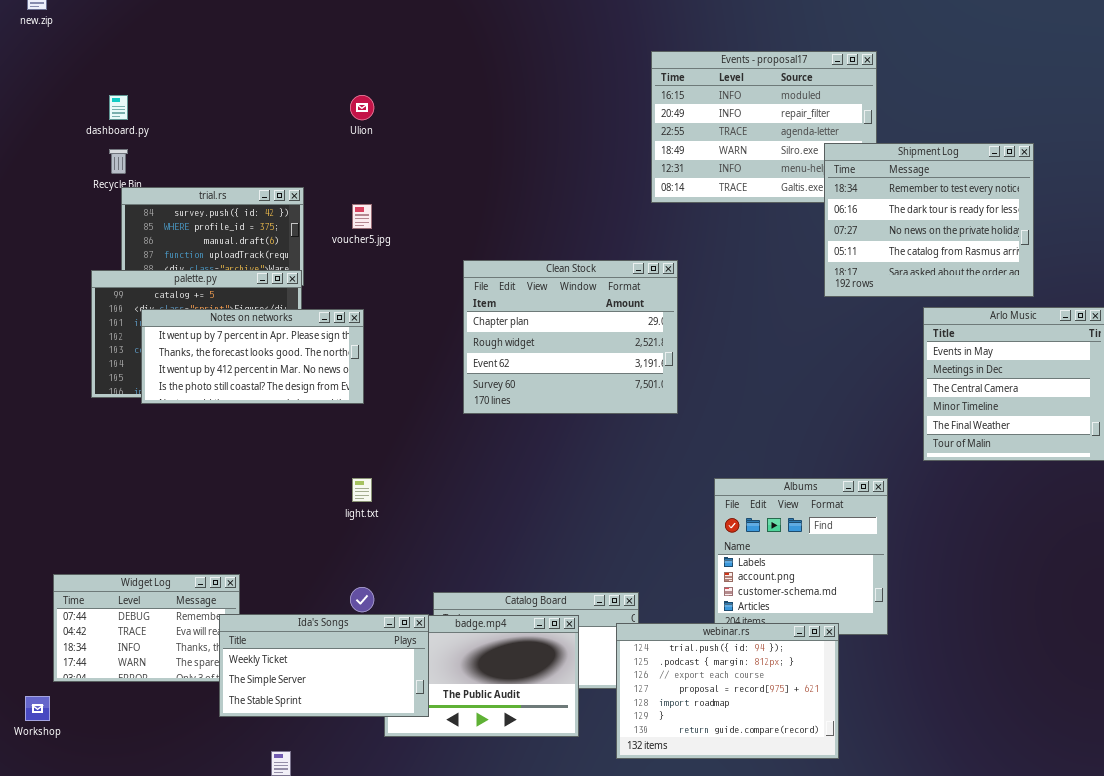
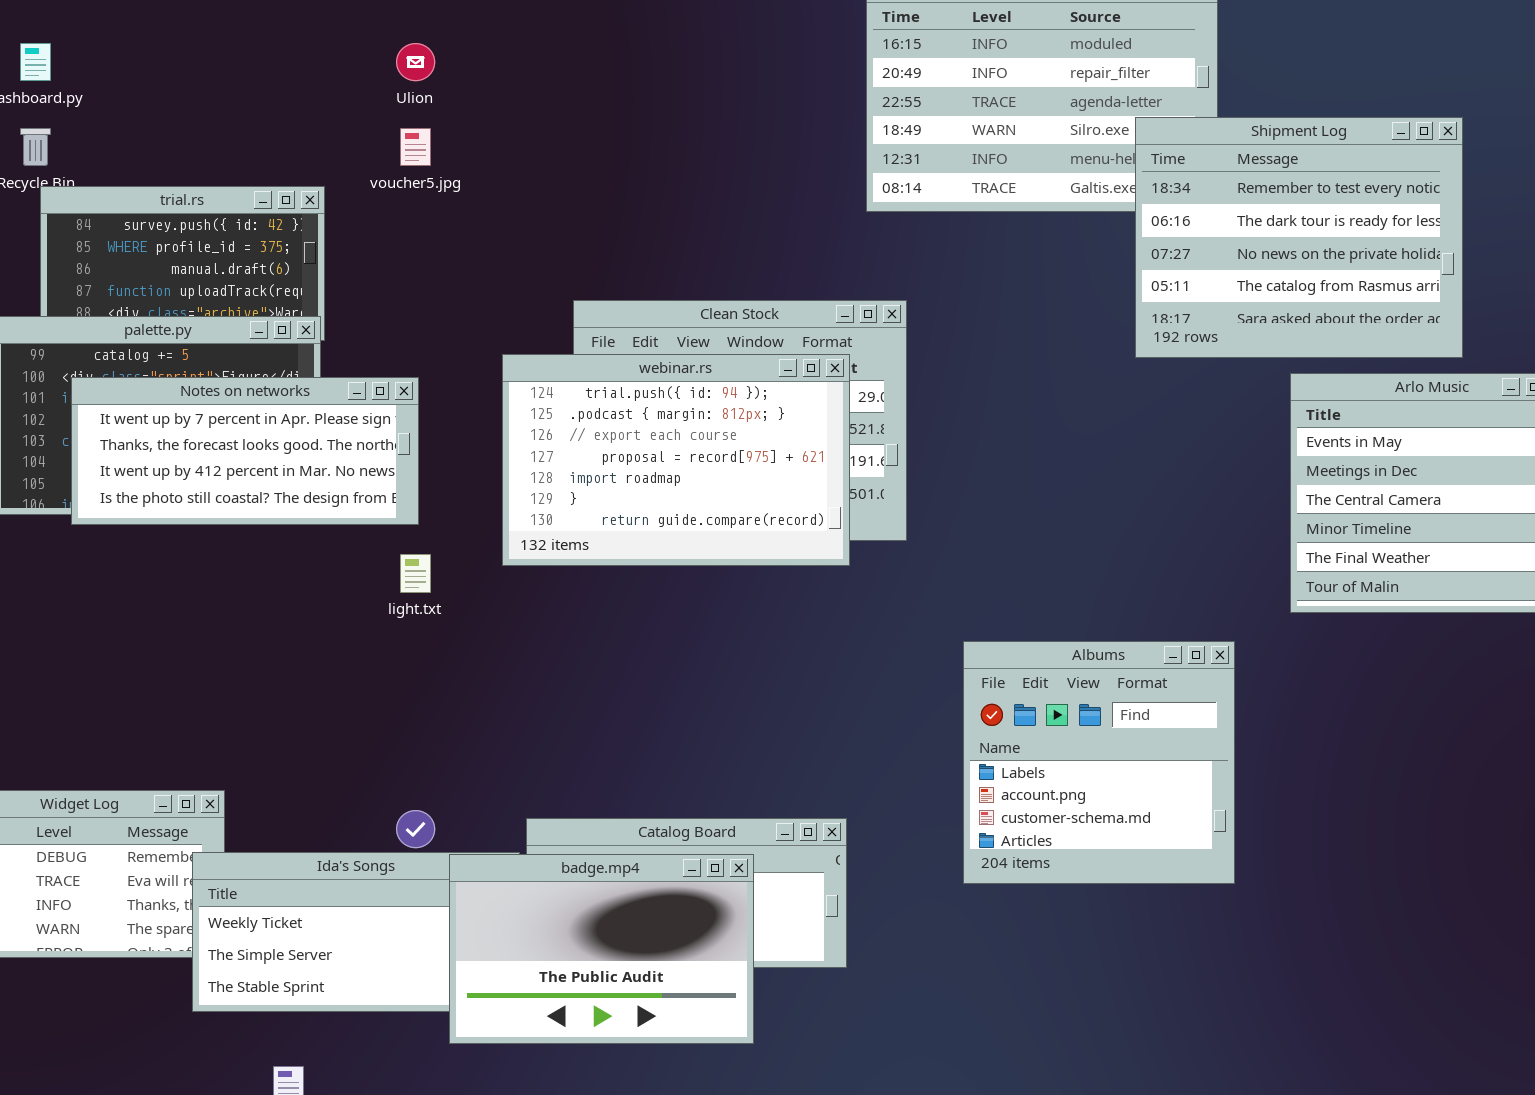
voucher5.jpg: [352,204,372,229] -> [400,128,431,166], moved
light.txt: [352,478,372,502] -> [400,554,431,593], moved
badge.mp4: [384,615,579,737] -> [449,854,754,1044], raised
webinar.rs: [616,623,839,759] -> [502,354,850,566], moved

